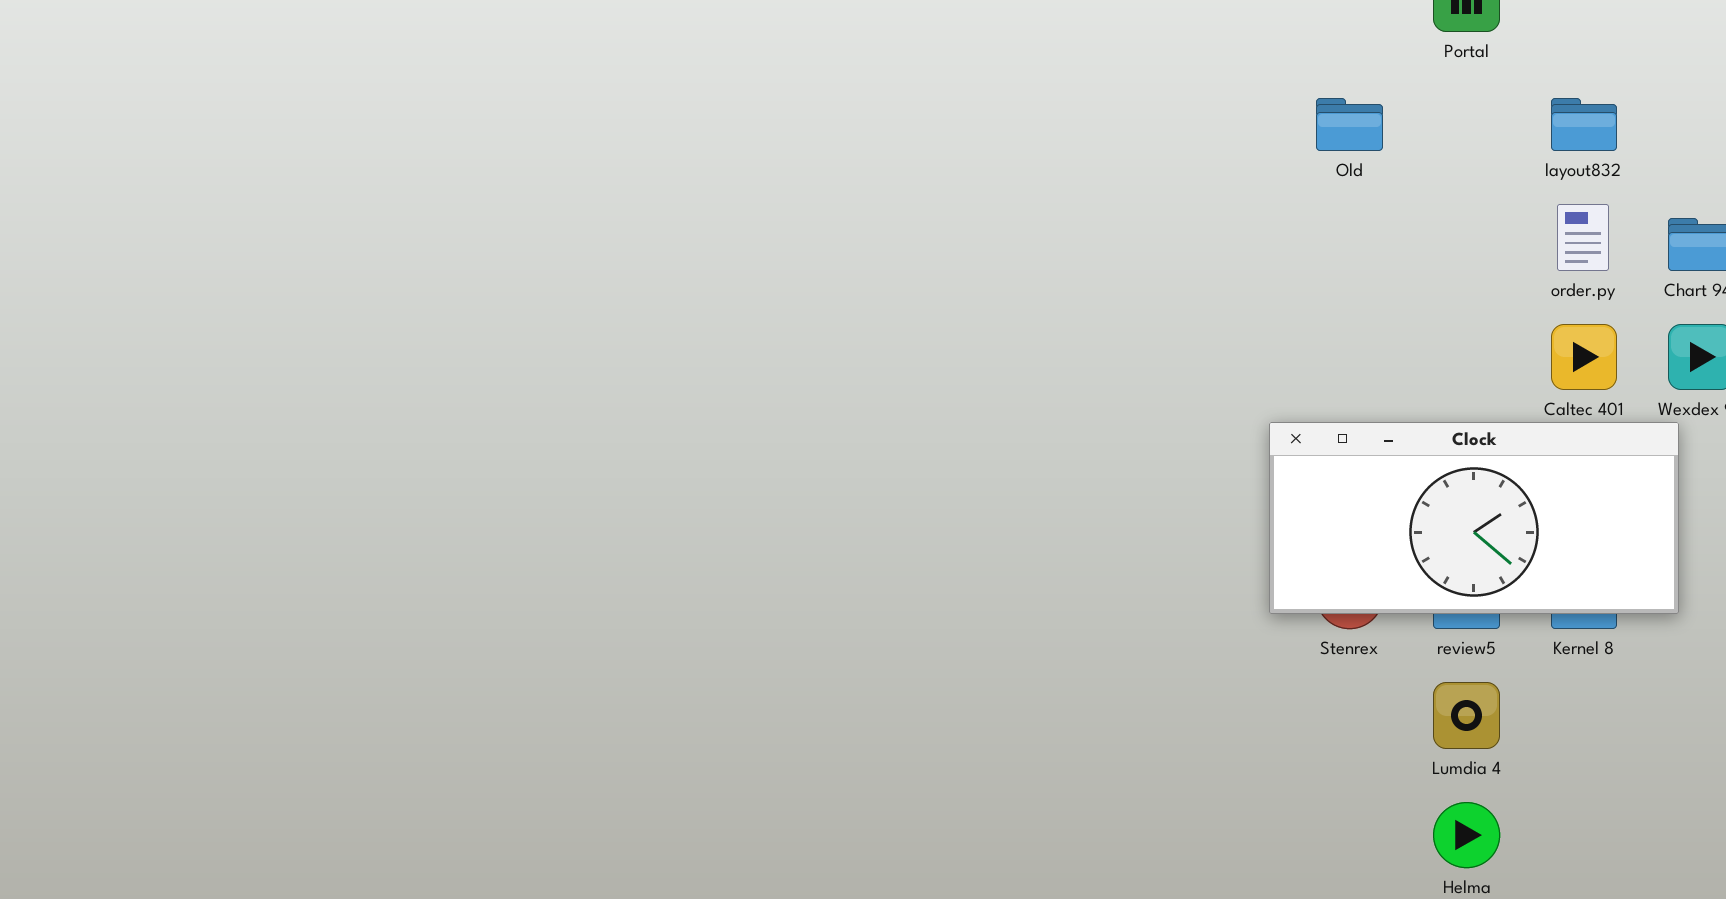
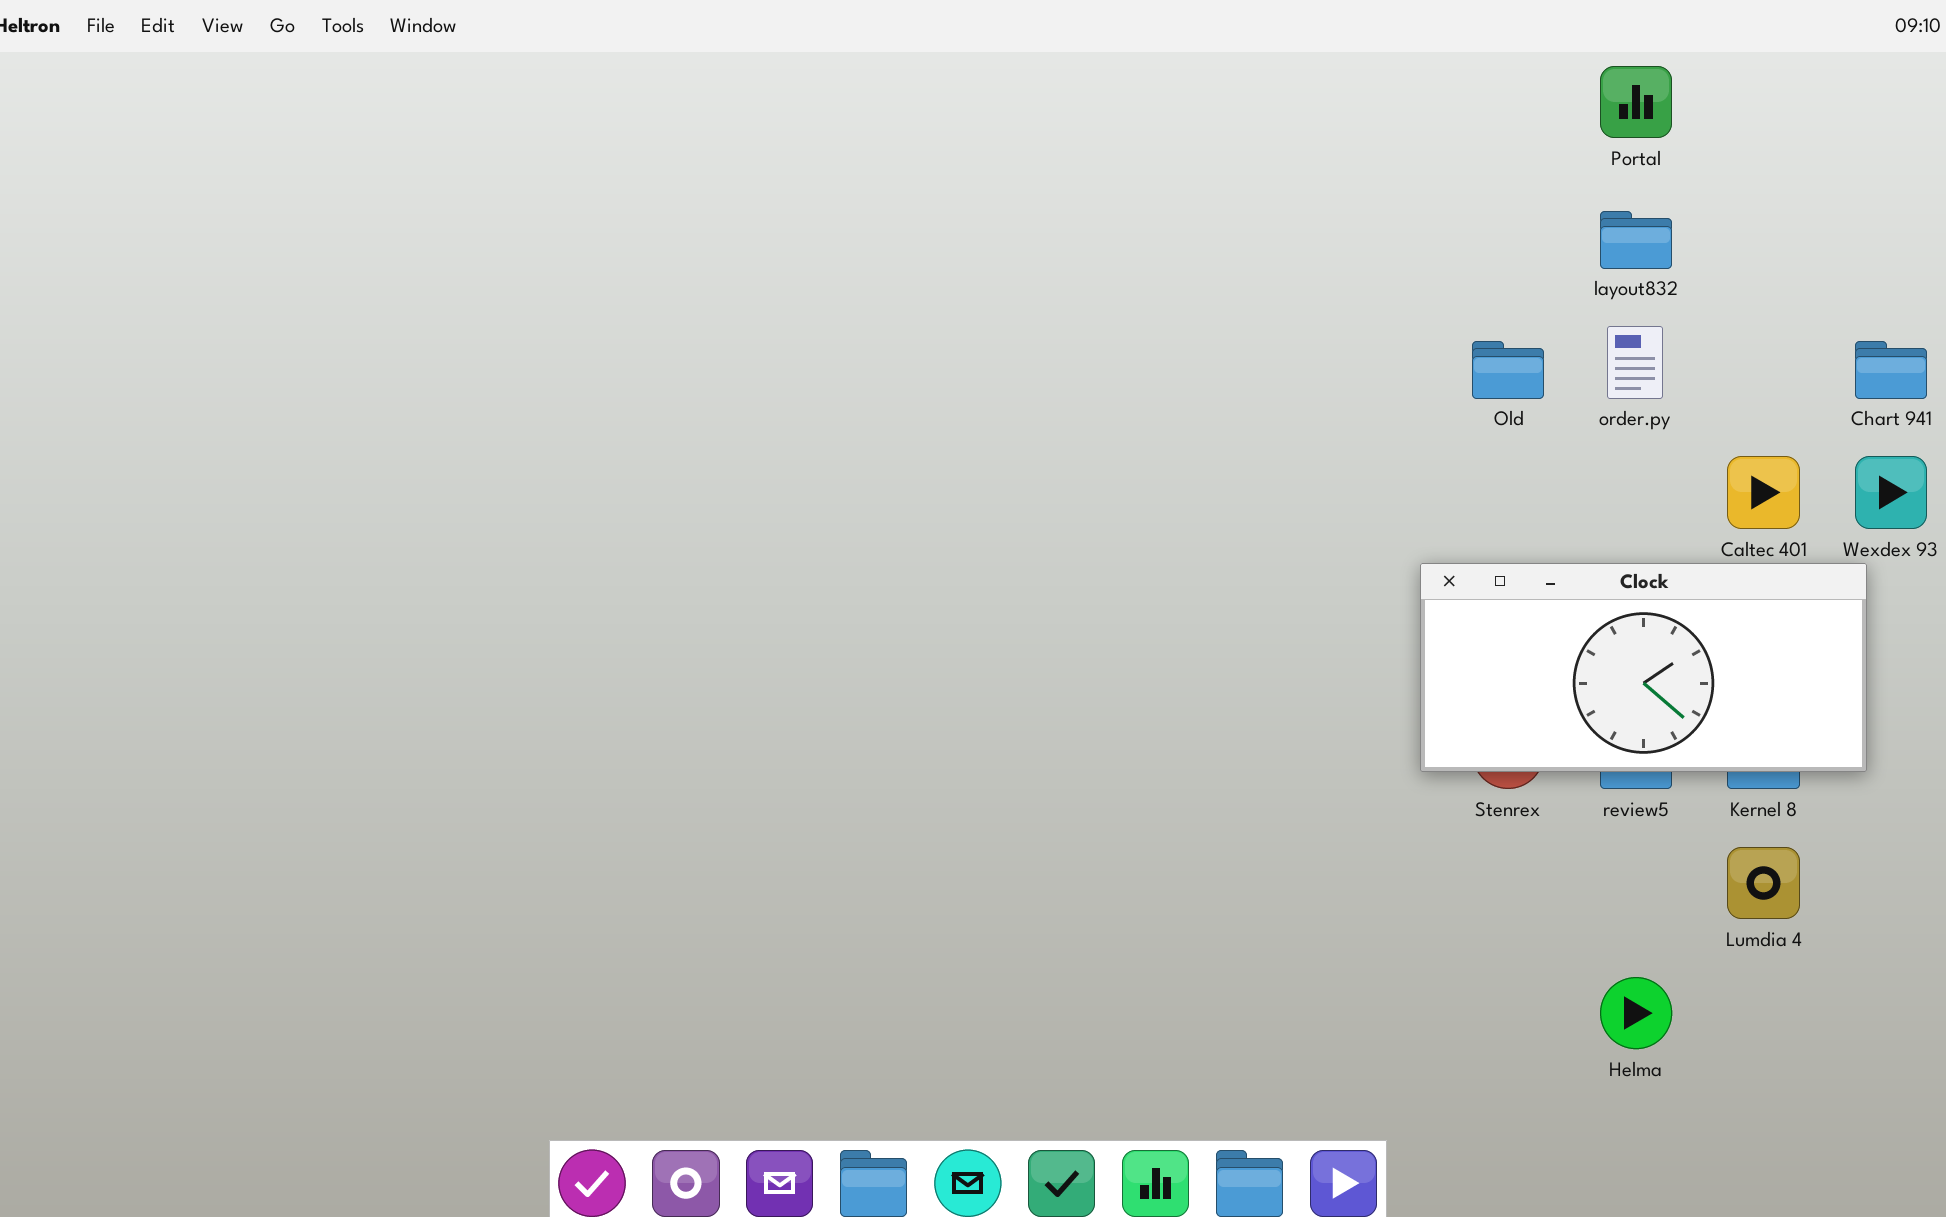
Old: [1316,98,1383,151] -> [1472,341,1544,399], moved
layout832: [1551,98,1617,151] -> [1600,211,1672,269], moved
order.py: [1557,204,1609,271] -> [1607,326,1663,399], moved
Lumdia 4: [1433,682,1500,749] -> [1727,847,1800,919], moved

